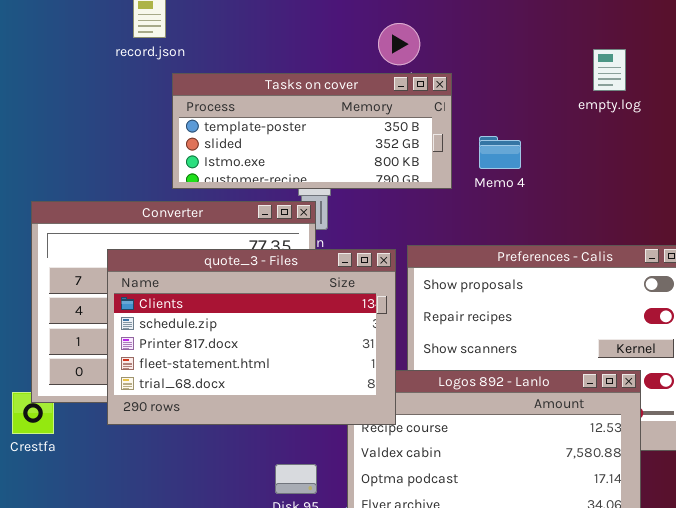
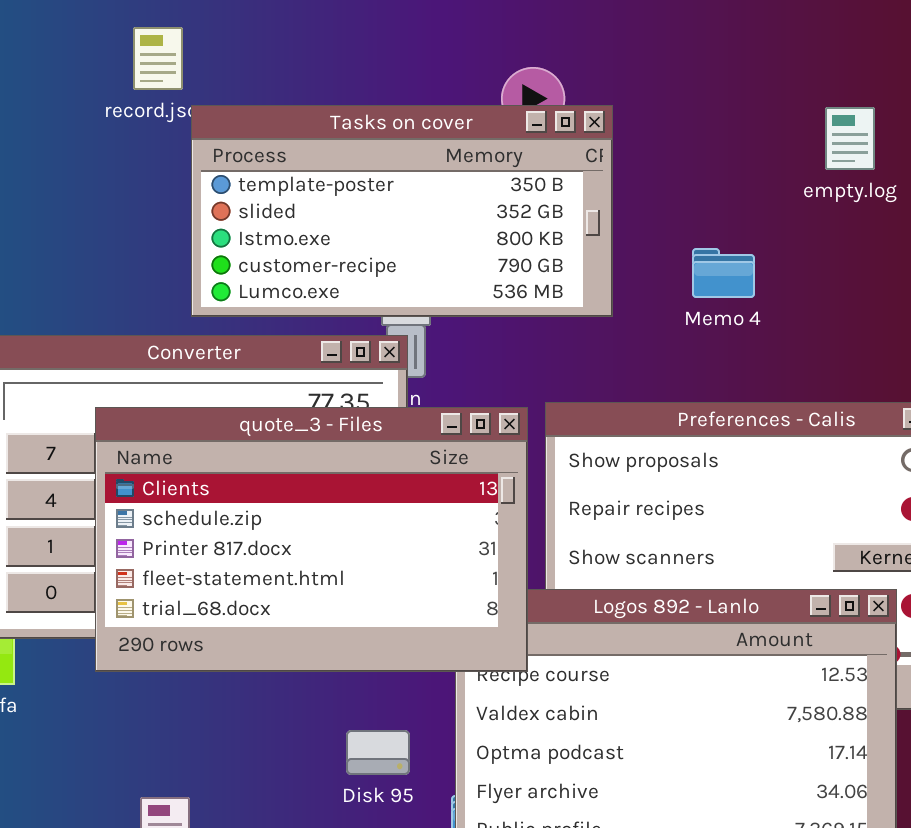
Tasks on cover: [172,73,452,189] -> [191,105,613,317], resized
Memo 4: [479,136,521,169] -> [692,248,755,298], moved

